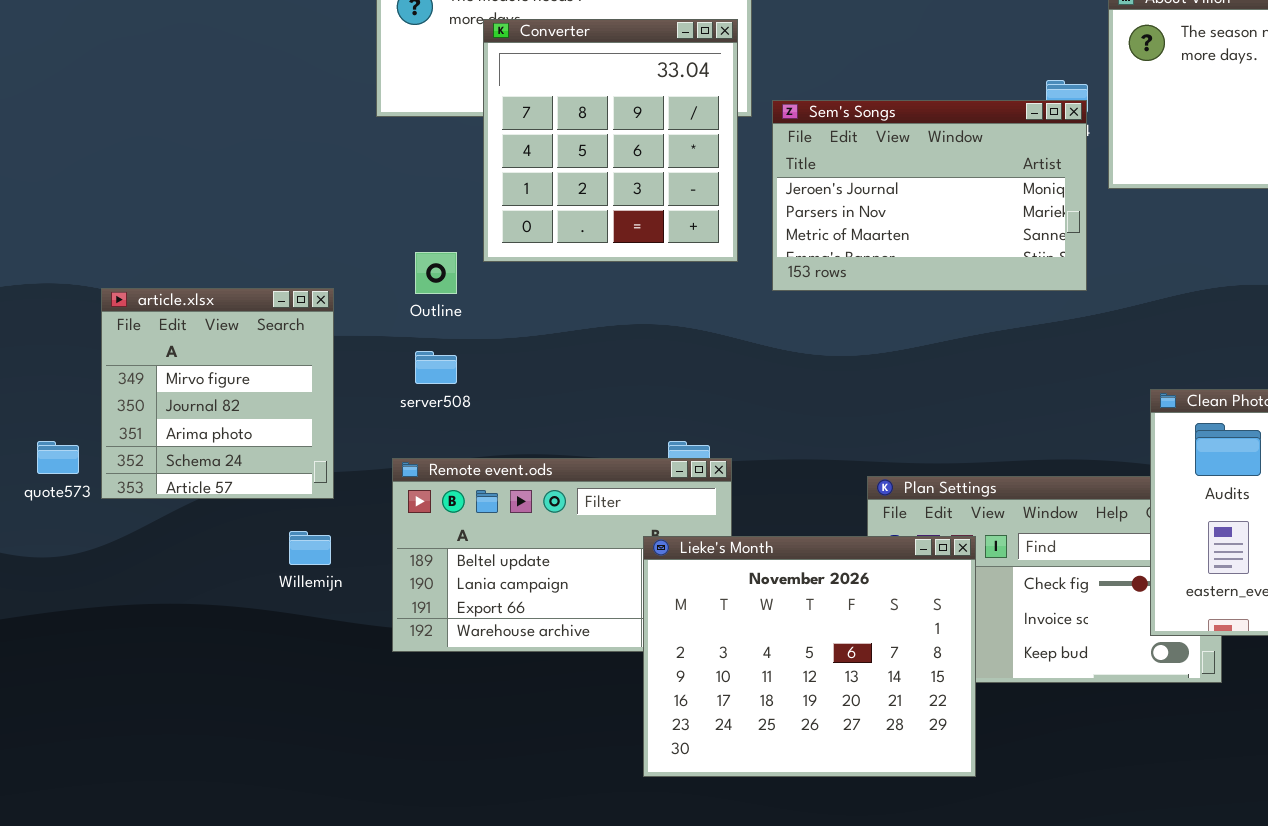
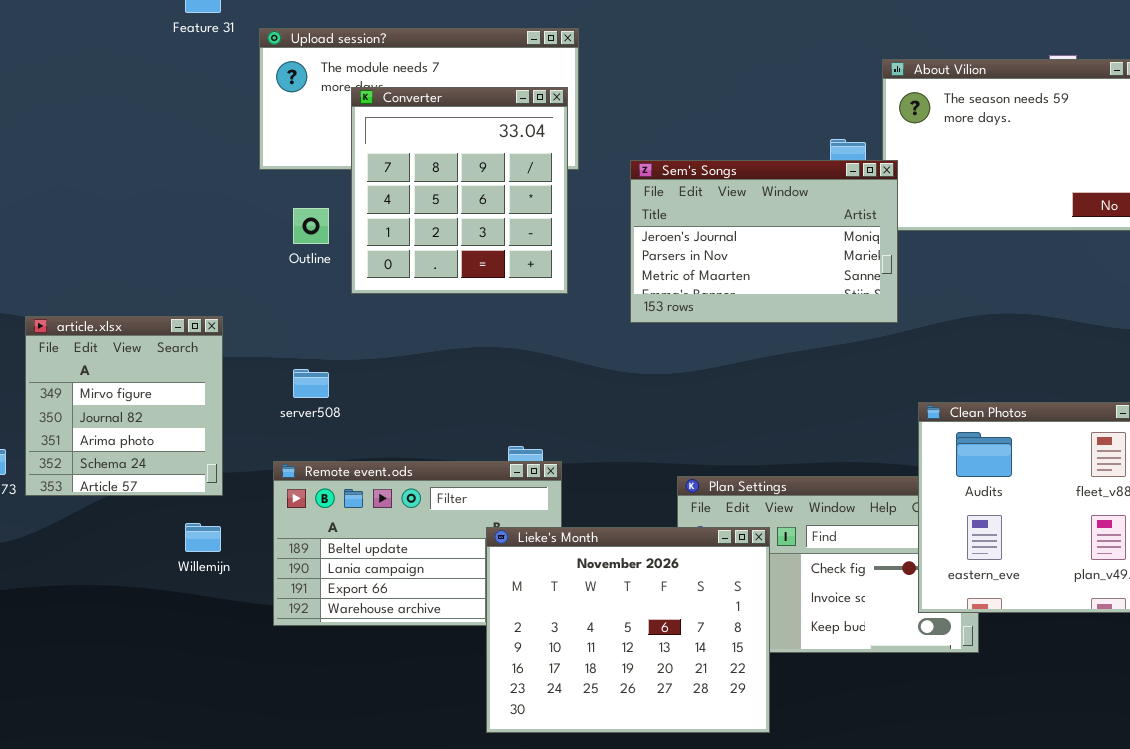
Sem's Songs: [772,100,1087,291] -> [630,160,898,323], moved
Outline: [415,252,457,294] -> [293,208,329,244], moved

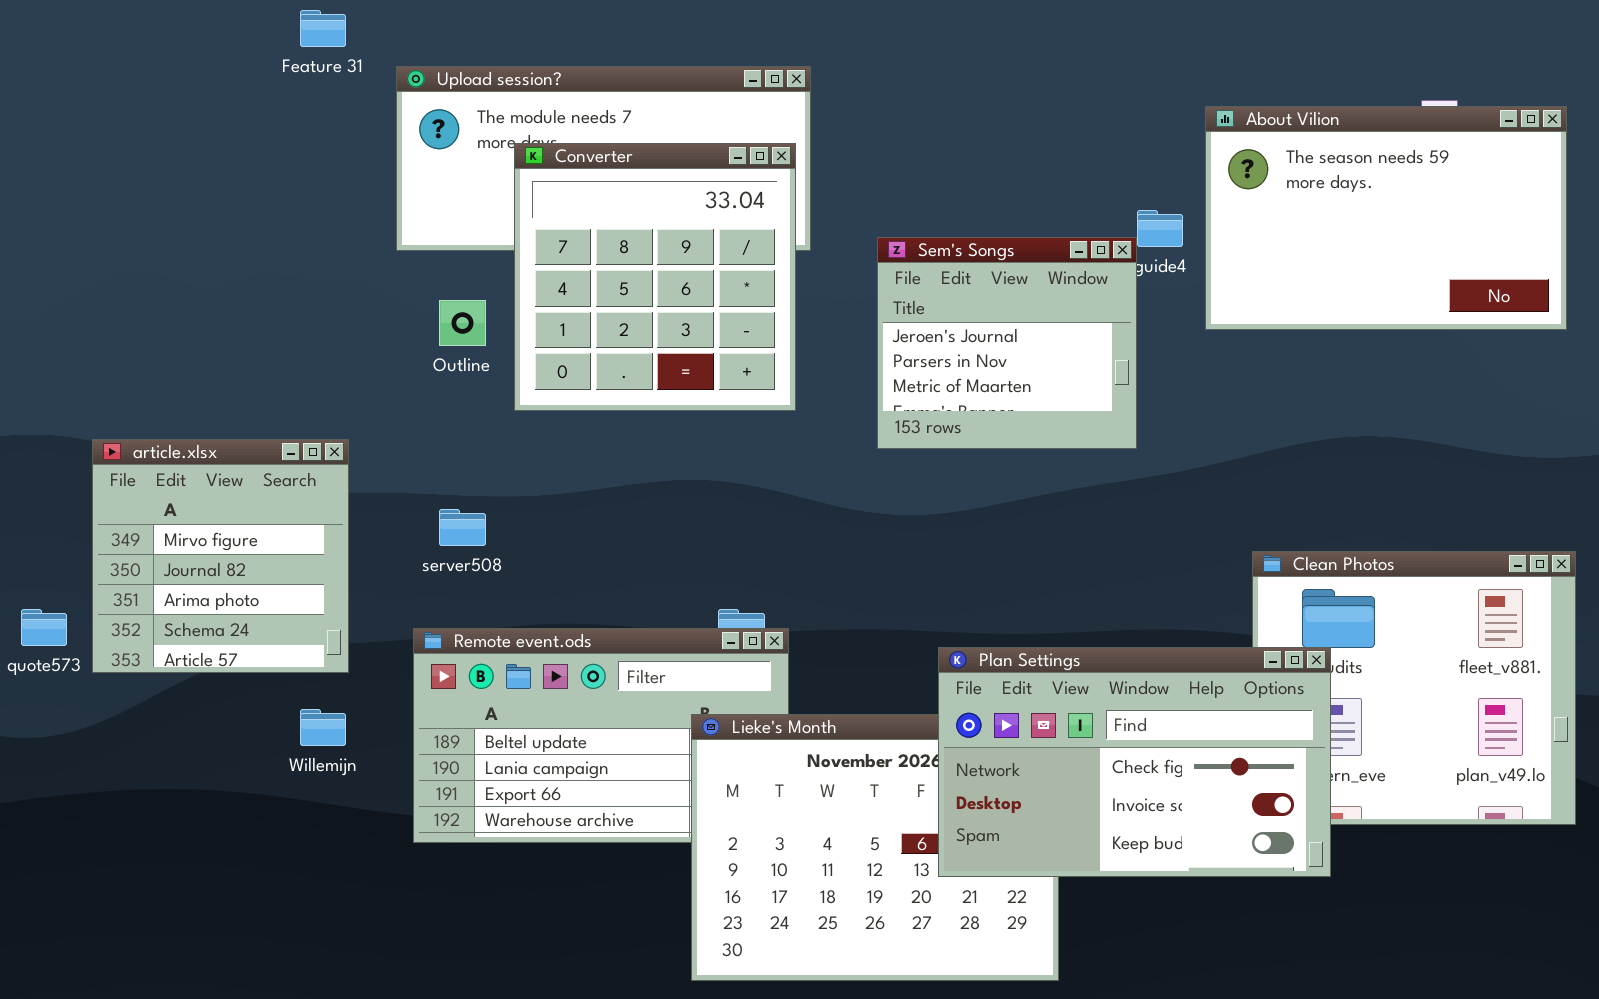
Sem's Songs: [630,160,898,323] -> [877,237,1137,449], resized
Plan Settings: [677,476,979,653] -> [938,647,1331,877], raised

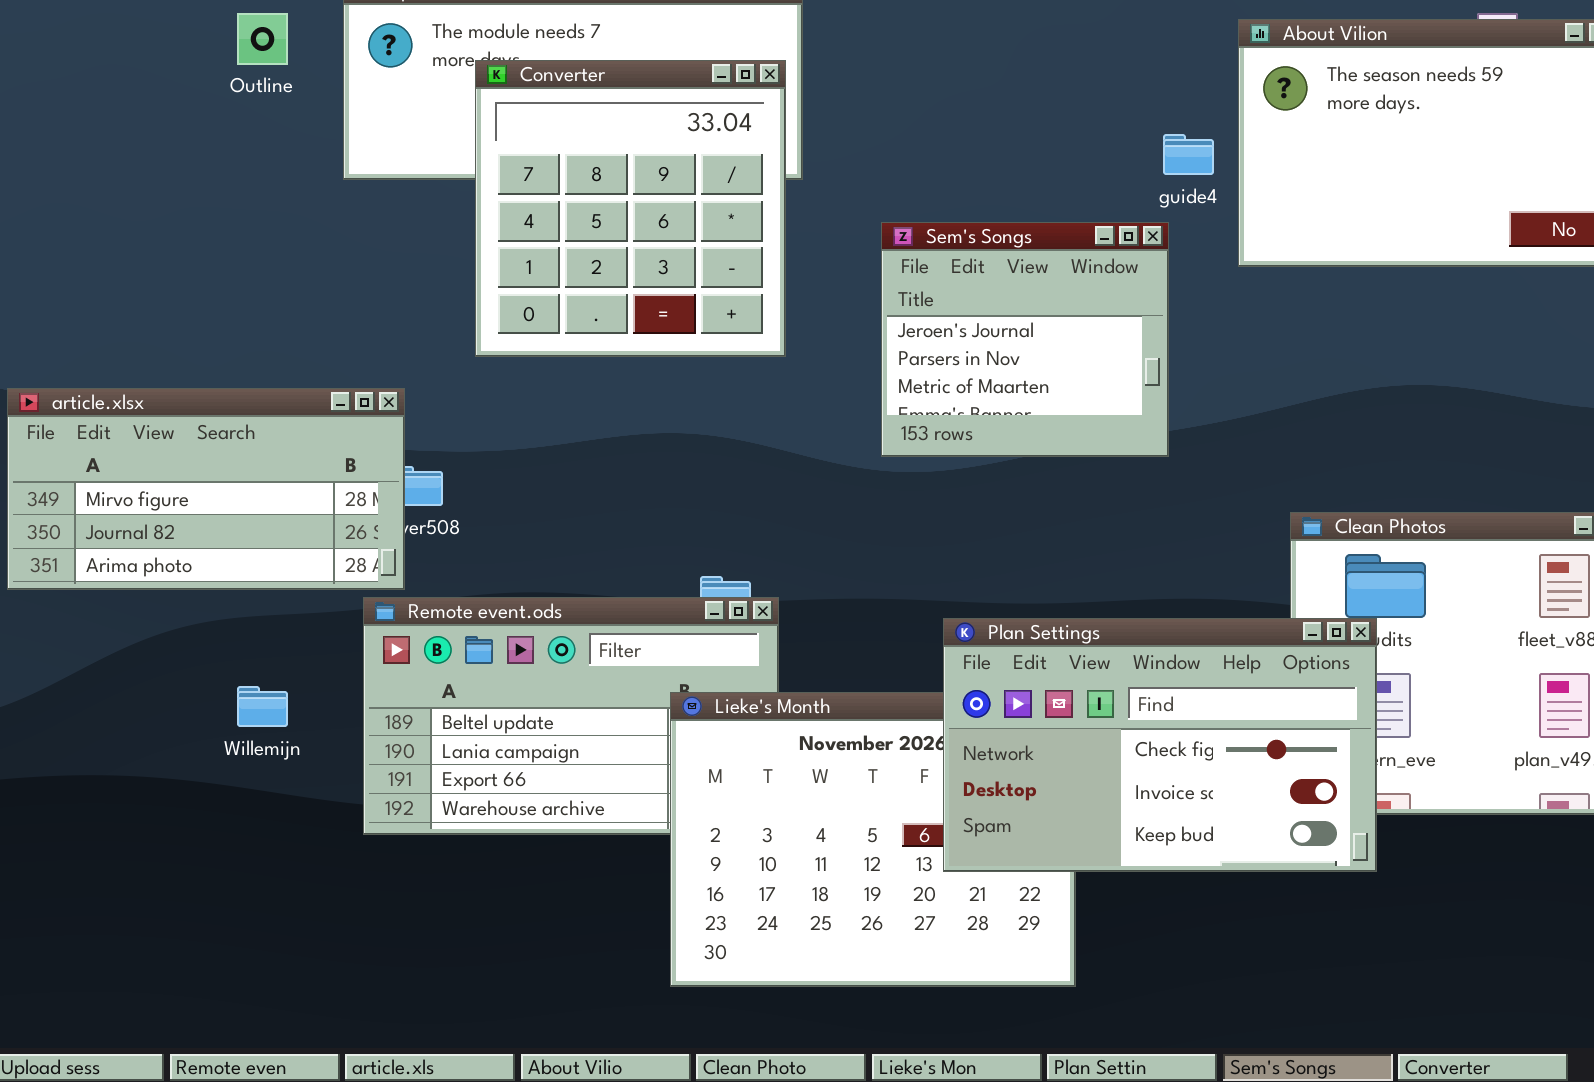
Sem's Songs: [877,237,1137,449] -> [881,222,1169,457], moved
Outline: [439,300,486,346] -> [237,13,288,65], moved
article.xlsx: [92,439,349,673] -> [7,388,405,590], resized

